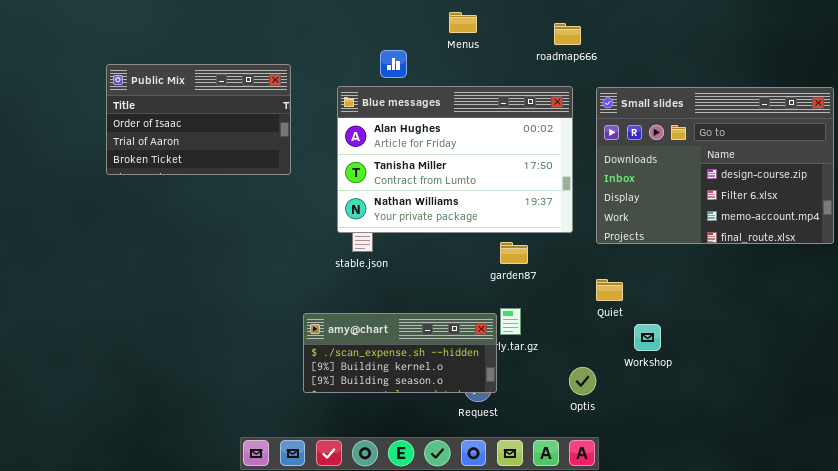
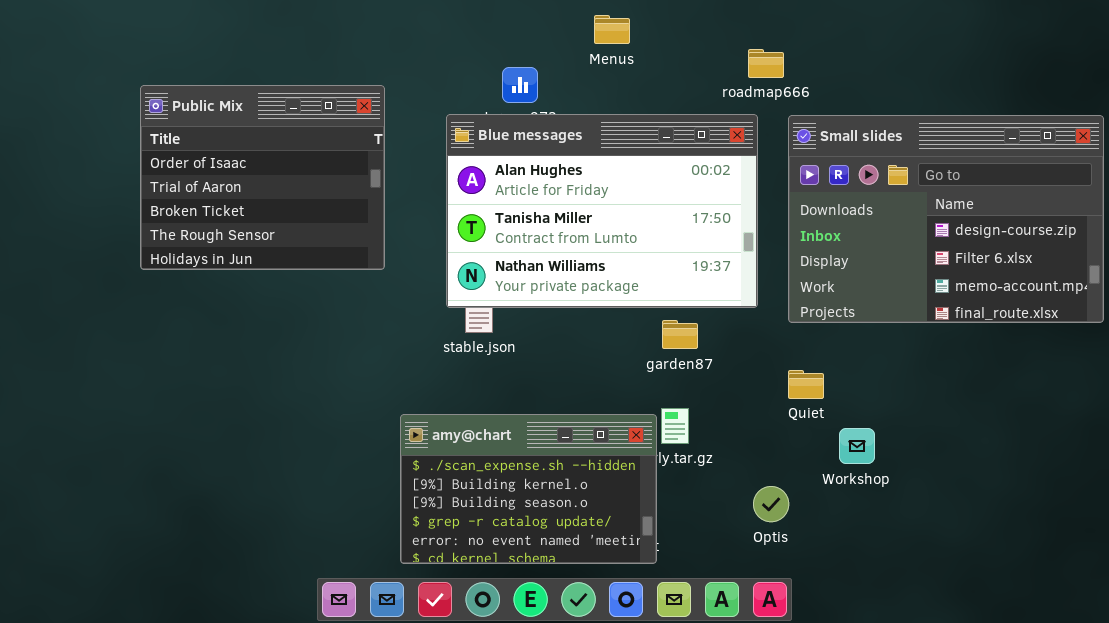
roadmap666: [554,23,581,45] -> [748,49,784,78], moved
Public Mix: [106,64,291,175] -> [140,85,385,270], resized
amy@chart: [303,313,497,393] -> [400,414,657,564], resized

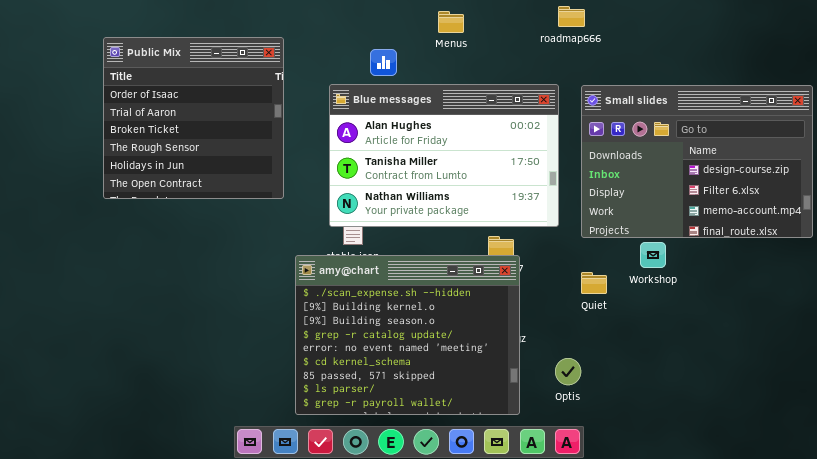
roadmap666: [748,49,784,78] -> [558,6,585,27], moved
Public Mix: [140,85,385,270] -> [103,37,284,199], resized
amy@chart: [400,414,657,564] -> [295,255,520,415], resized
Workshop: [839,428,875,464] -> [640,242,666,268], moved

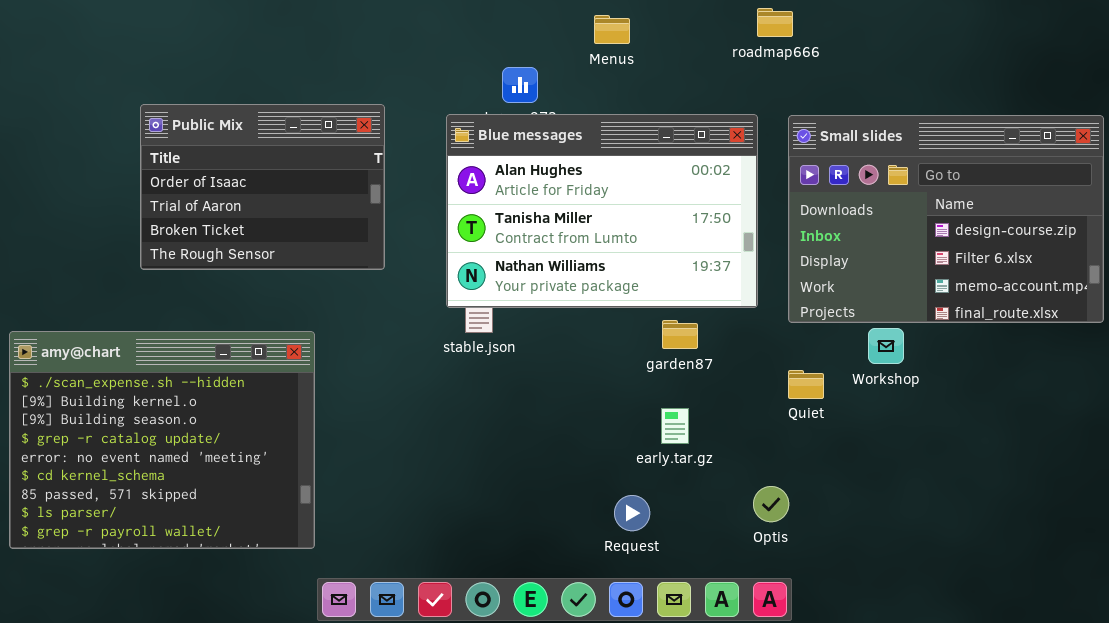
Public Mix: [103,37,284,199] -> [140,104,385,270], resized
amy@chart: [295,255,520,415] -> [9,331,315,549], moved

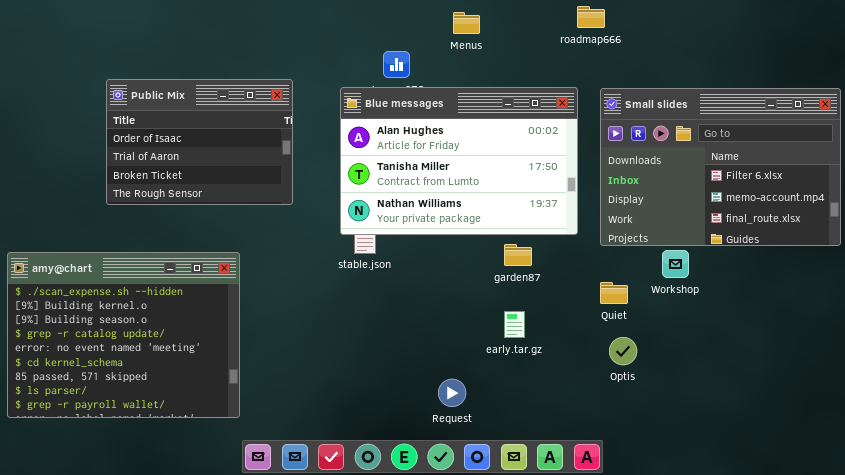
Small slides: [788,115,1104,323] -> [600,88,841,246], scrolled down 1 row
Optis: [753,486,789,522] -> [609,337,637,365], moved
Request: [614,495,650,531] -> [438,379,466,407], moved

